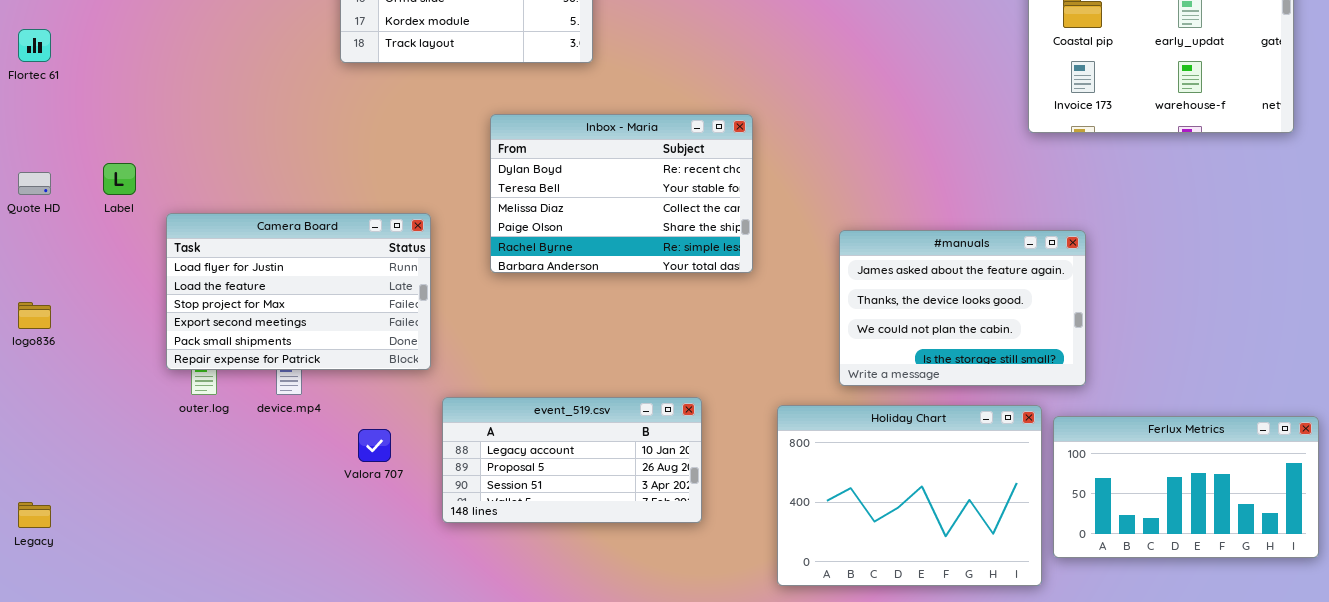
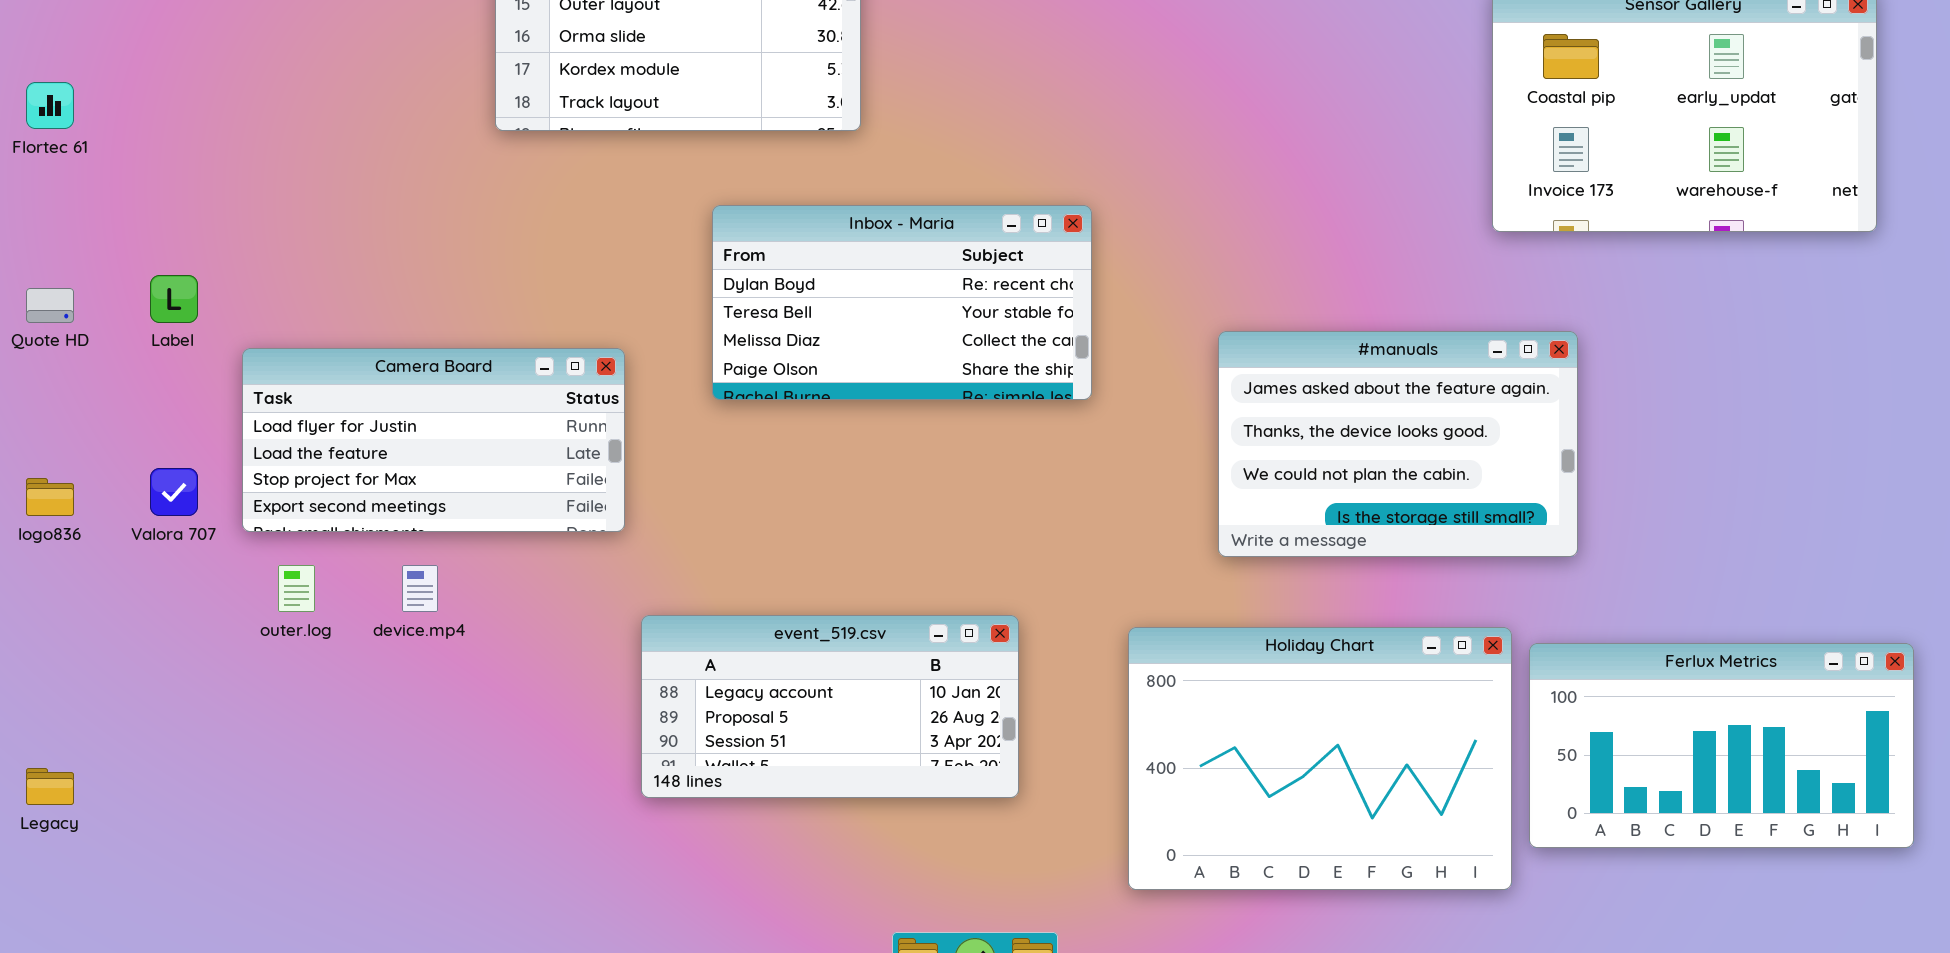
Inbox - Maria: [490,114,753,273] -> [712,205,1092,400], resized
Camera Board: [166,213,431,370] -> [242,348,625,532], resized
#manuals: [839,230,1086,386] -> [1218,331,1578,557], moved
Valora 707: [358,429,391,462] -> [150,468,198,516], moved

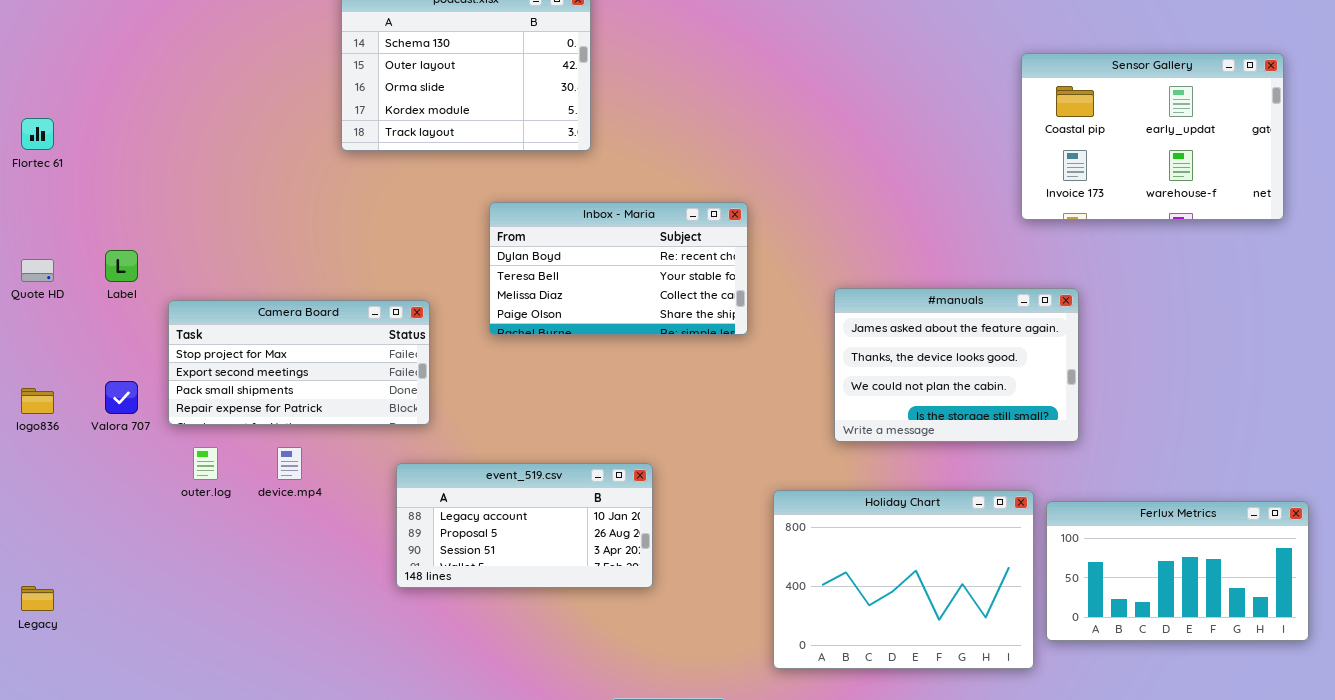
Camera Board: [242,348,625,532] -> [168,300,430,425], scrolled down 2 rows
event_519.csv: [641,615,1019,798] -> [396,463,653,588], moved

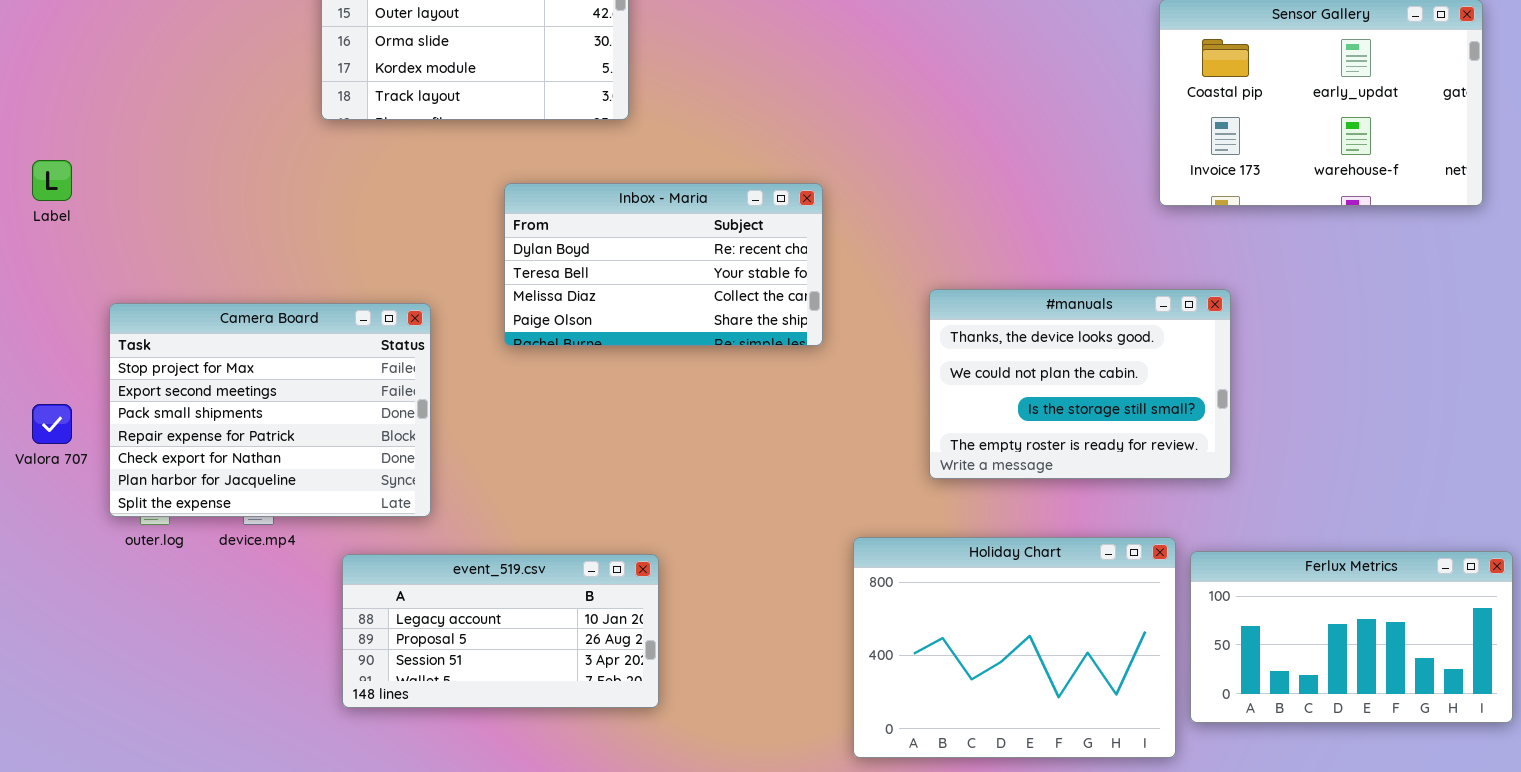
Label: [105,250,138,282] -> [32,160,72,201], moved
#manuals: [834,288,1079,442] -> [929,289,1231,479], scrolled down 1 row
Camera Board: [168,300,430,425] -> [109,303,431,517], resized
event_519.csv: [396,463,653,588] -> [342,554,659,708], moved

